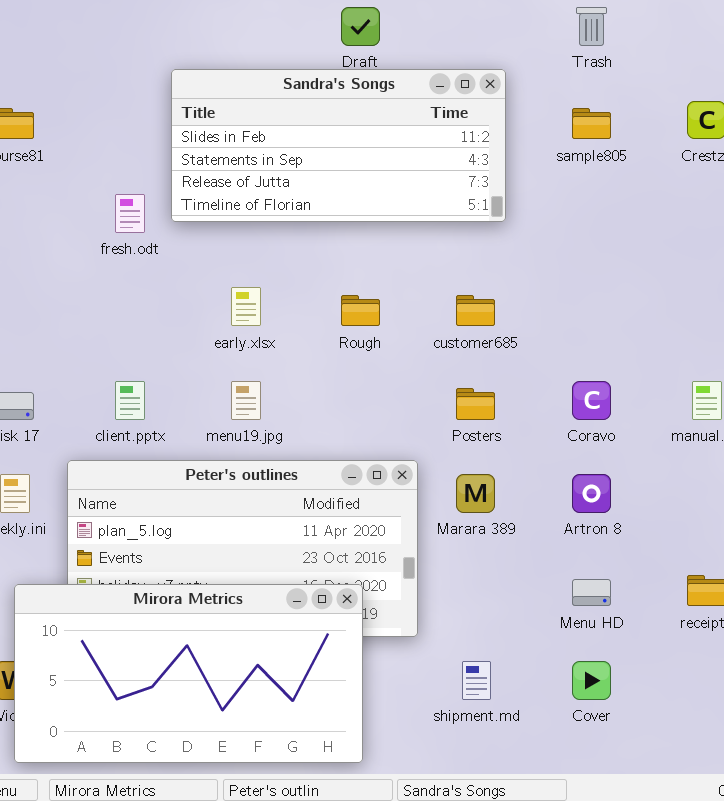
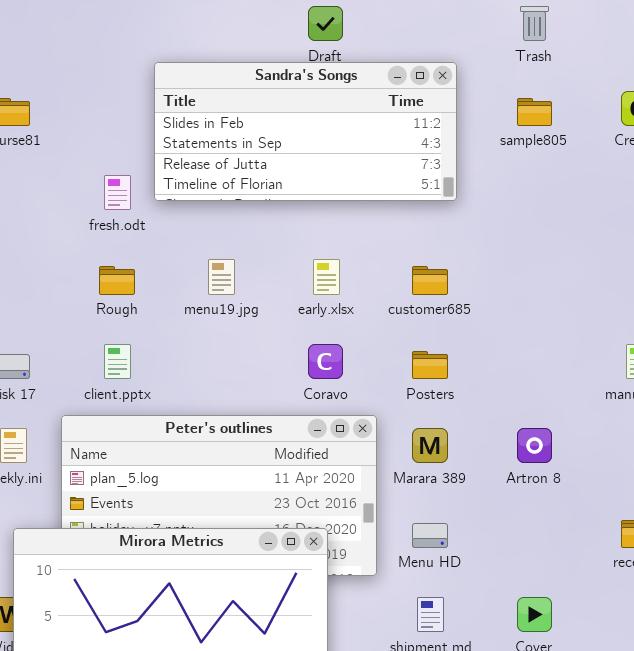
early.xlsx: [231,287,261,326] -> [313,259,340,295], moved
Rough: [341,295,380,326] -> [99,266,135,295], moved
menu19.jpg: [231,381,261,420] -> [208,259,235,295], moved
Coravo: [572,381,611,420] -> [308,344,343,379], moved
Menu HD: [572,579,611,606] -> [412,523,448,548], moved

